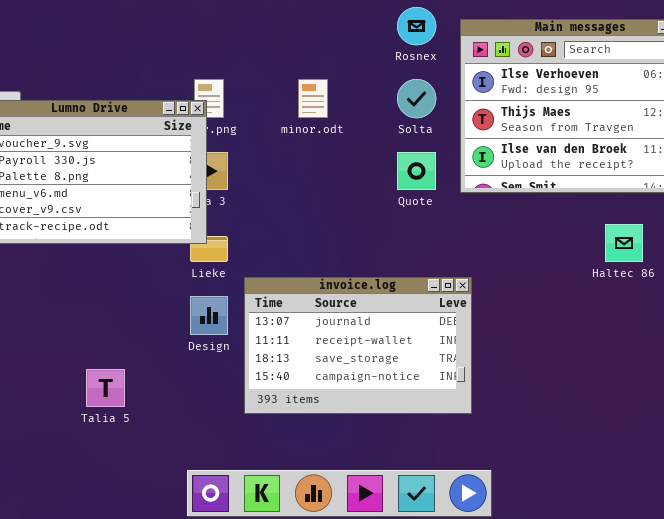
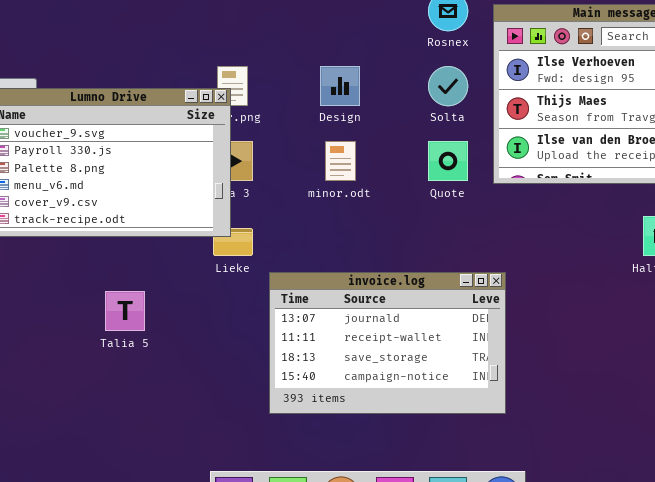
minor.odt: [298,79,328,118] -> [325,141,356,181], moved
Design: [190,296,228,335] -> [320,66,360,106], moved
Talia 5: [86,369,125,407] -> [105,291,145,331], moved

